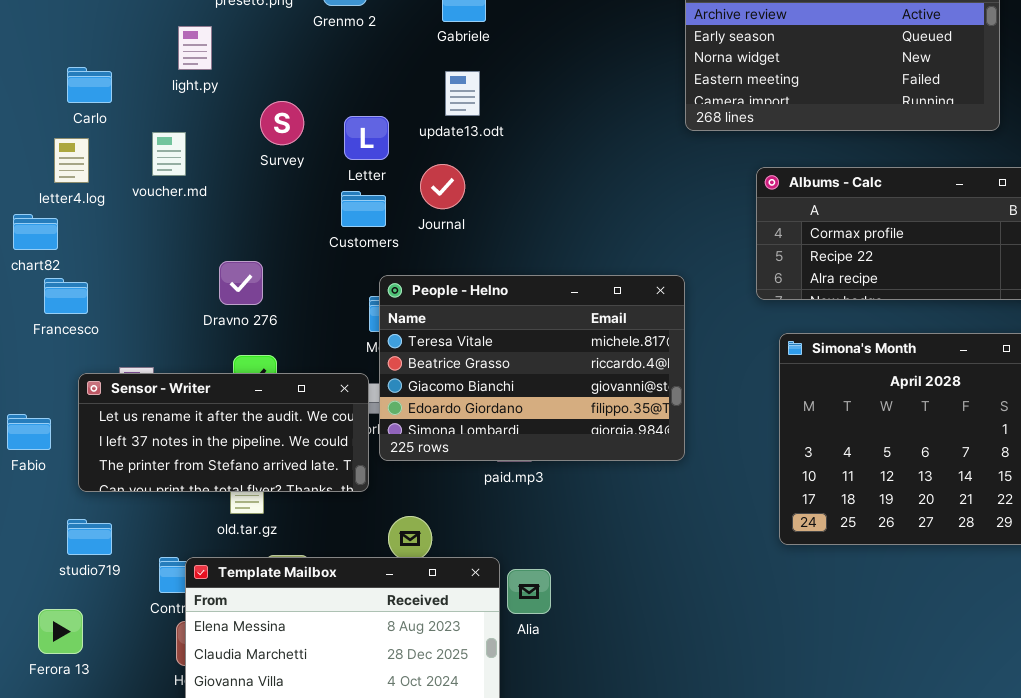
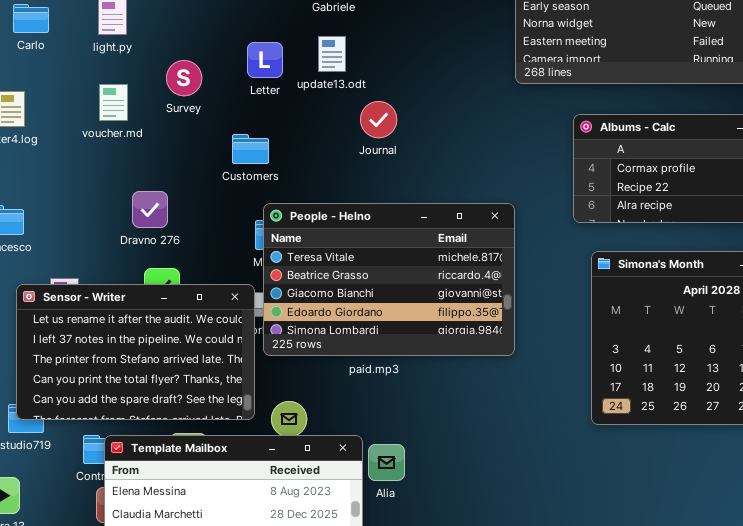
Carlo: [67,67,112,103] -> [13,4,49,33], moved
Letter: [344,116,389,160] -> [247,42,283,78], moved
voucher.md: [152,132,186,176] -> [99,84,128,121], moved
Journal: [420,164,465,209] -> [360,101,397,138], moved
Sensor - Writer: [78,373,369,492] -> [16,284,255,420], resized

